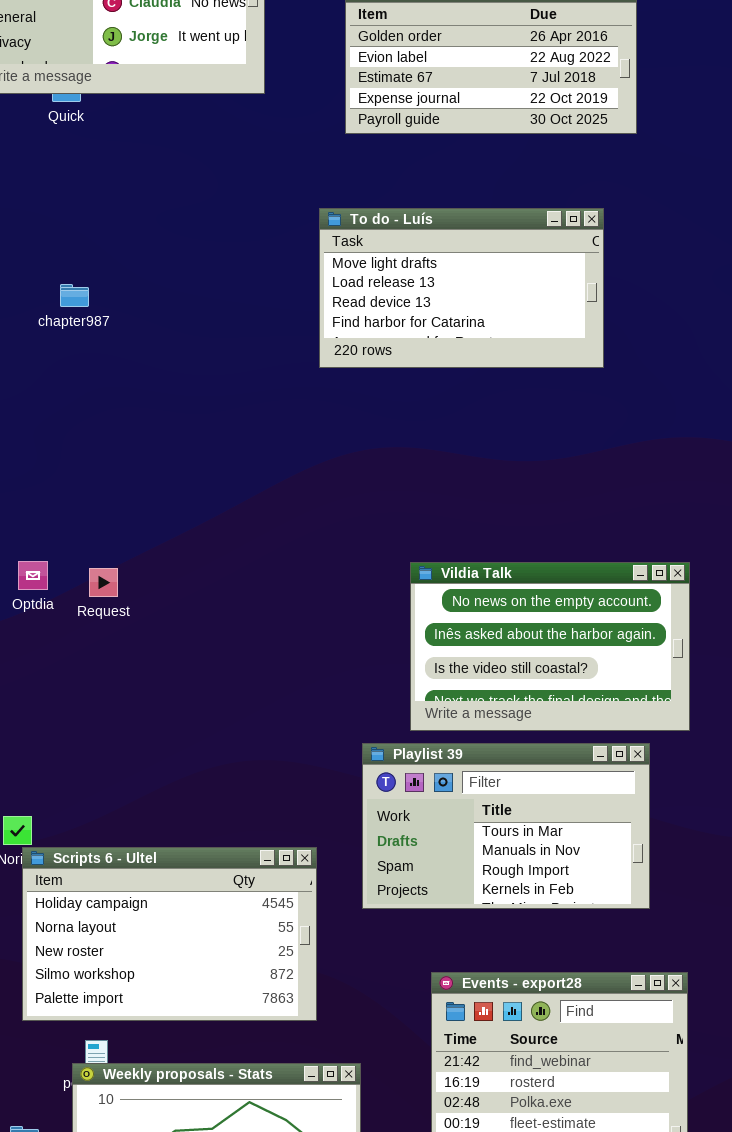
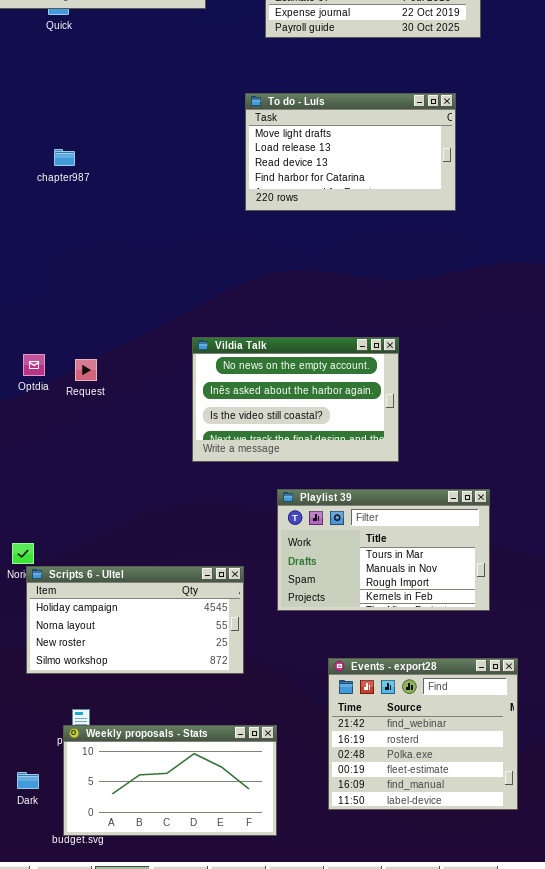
Vildia Talk: [410,562,690,731] -> [192,337,399,462], moved
Scripts 6 - Ultel: [22,847,317,1021] -> [26,566,244,674], resized

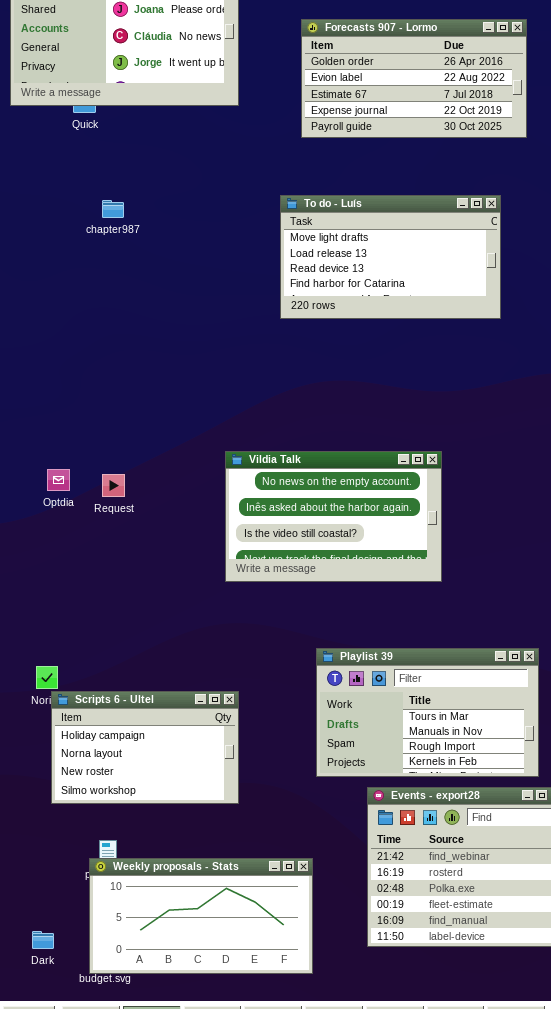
chapter987: [54,149,75,166] -> [102,200,124,218], moved
Playlist 39: [277,489,490,611] -> [316,648,539,777], moved
Scripts 6 - Ultel: [26,566,244,674] -> [51,691,239,804], resized
Dark: [17,772,39,789] -> [32,931,54,949], moved

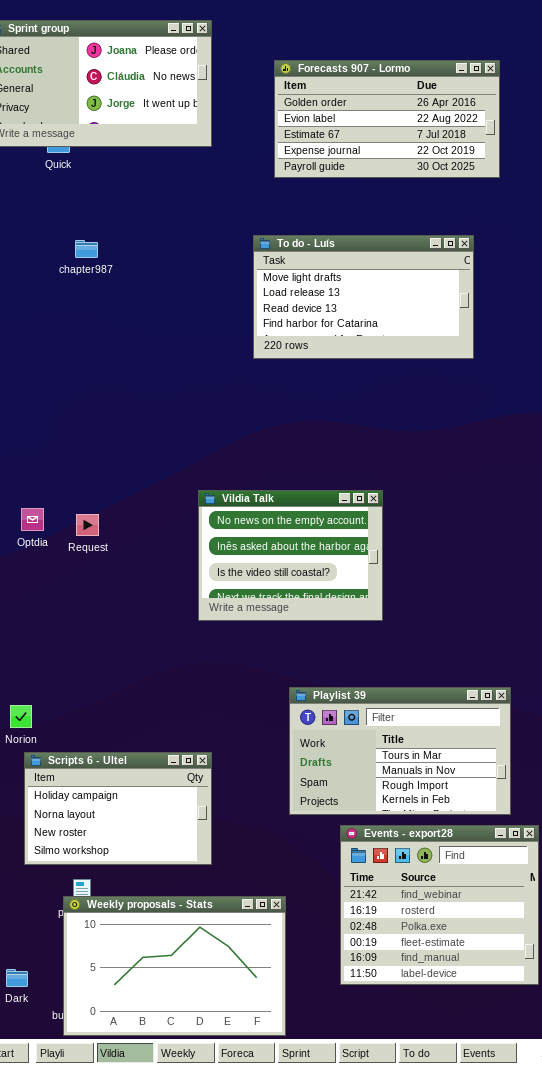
Vildia Talk: [225,451,442,582] -> [198,490,383,621], resized
Scripts 6 - Ultel: [51,691,239,804] -> [24,752,212,865], moved
Weekly proposals - Stats: [89,858,313,974] -> [63,896,286,1036], resized

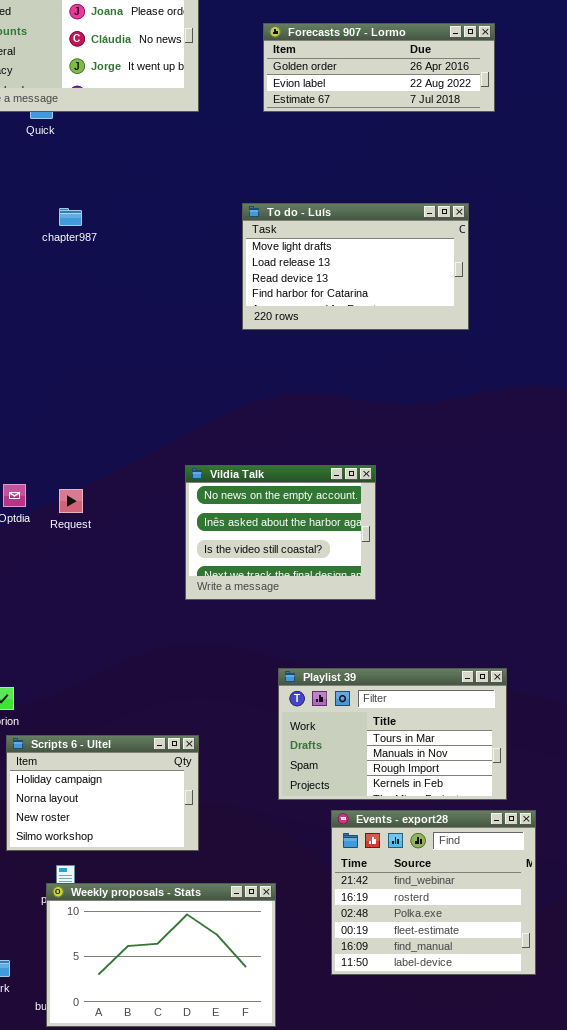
Forecasts 907 - Lormo: [274,60,500,178] -> [263,23,495,112], resized

